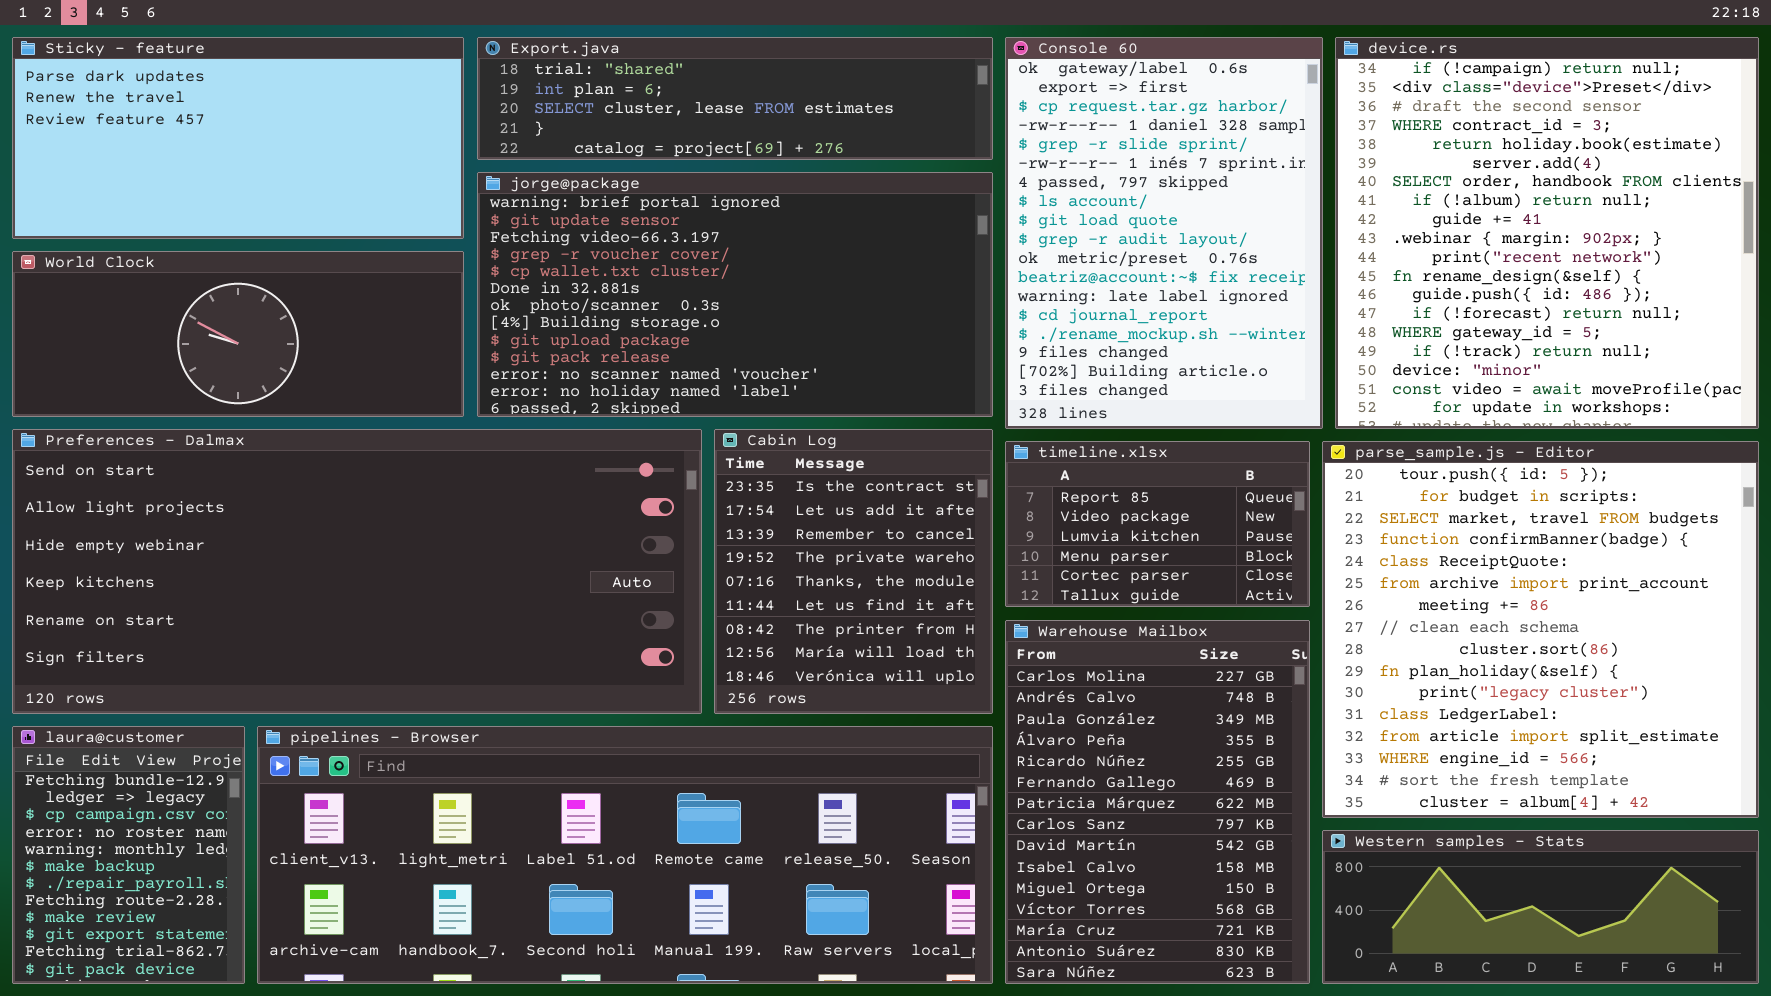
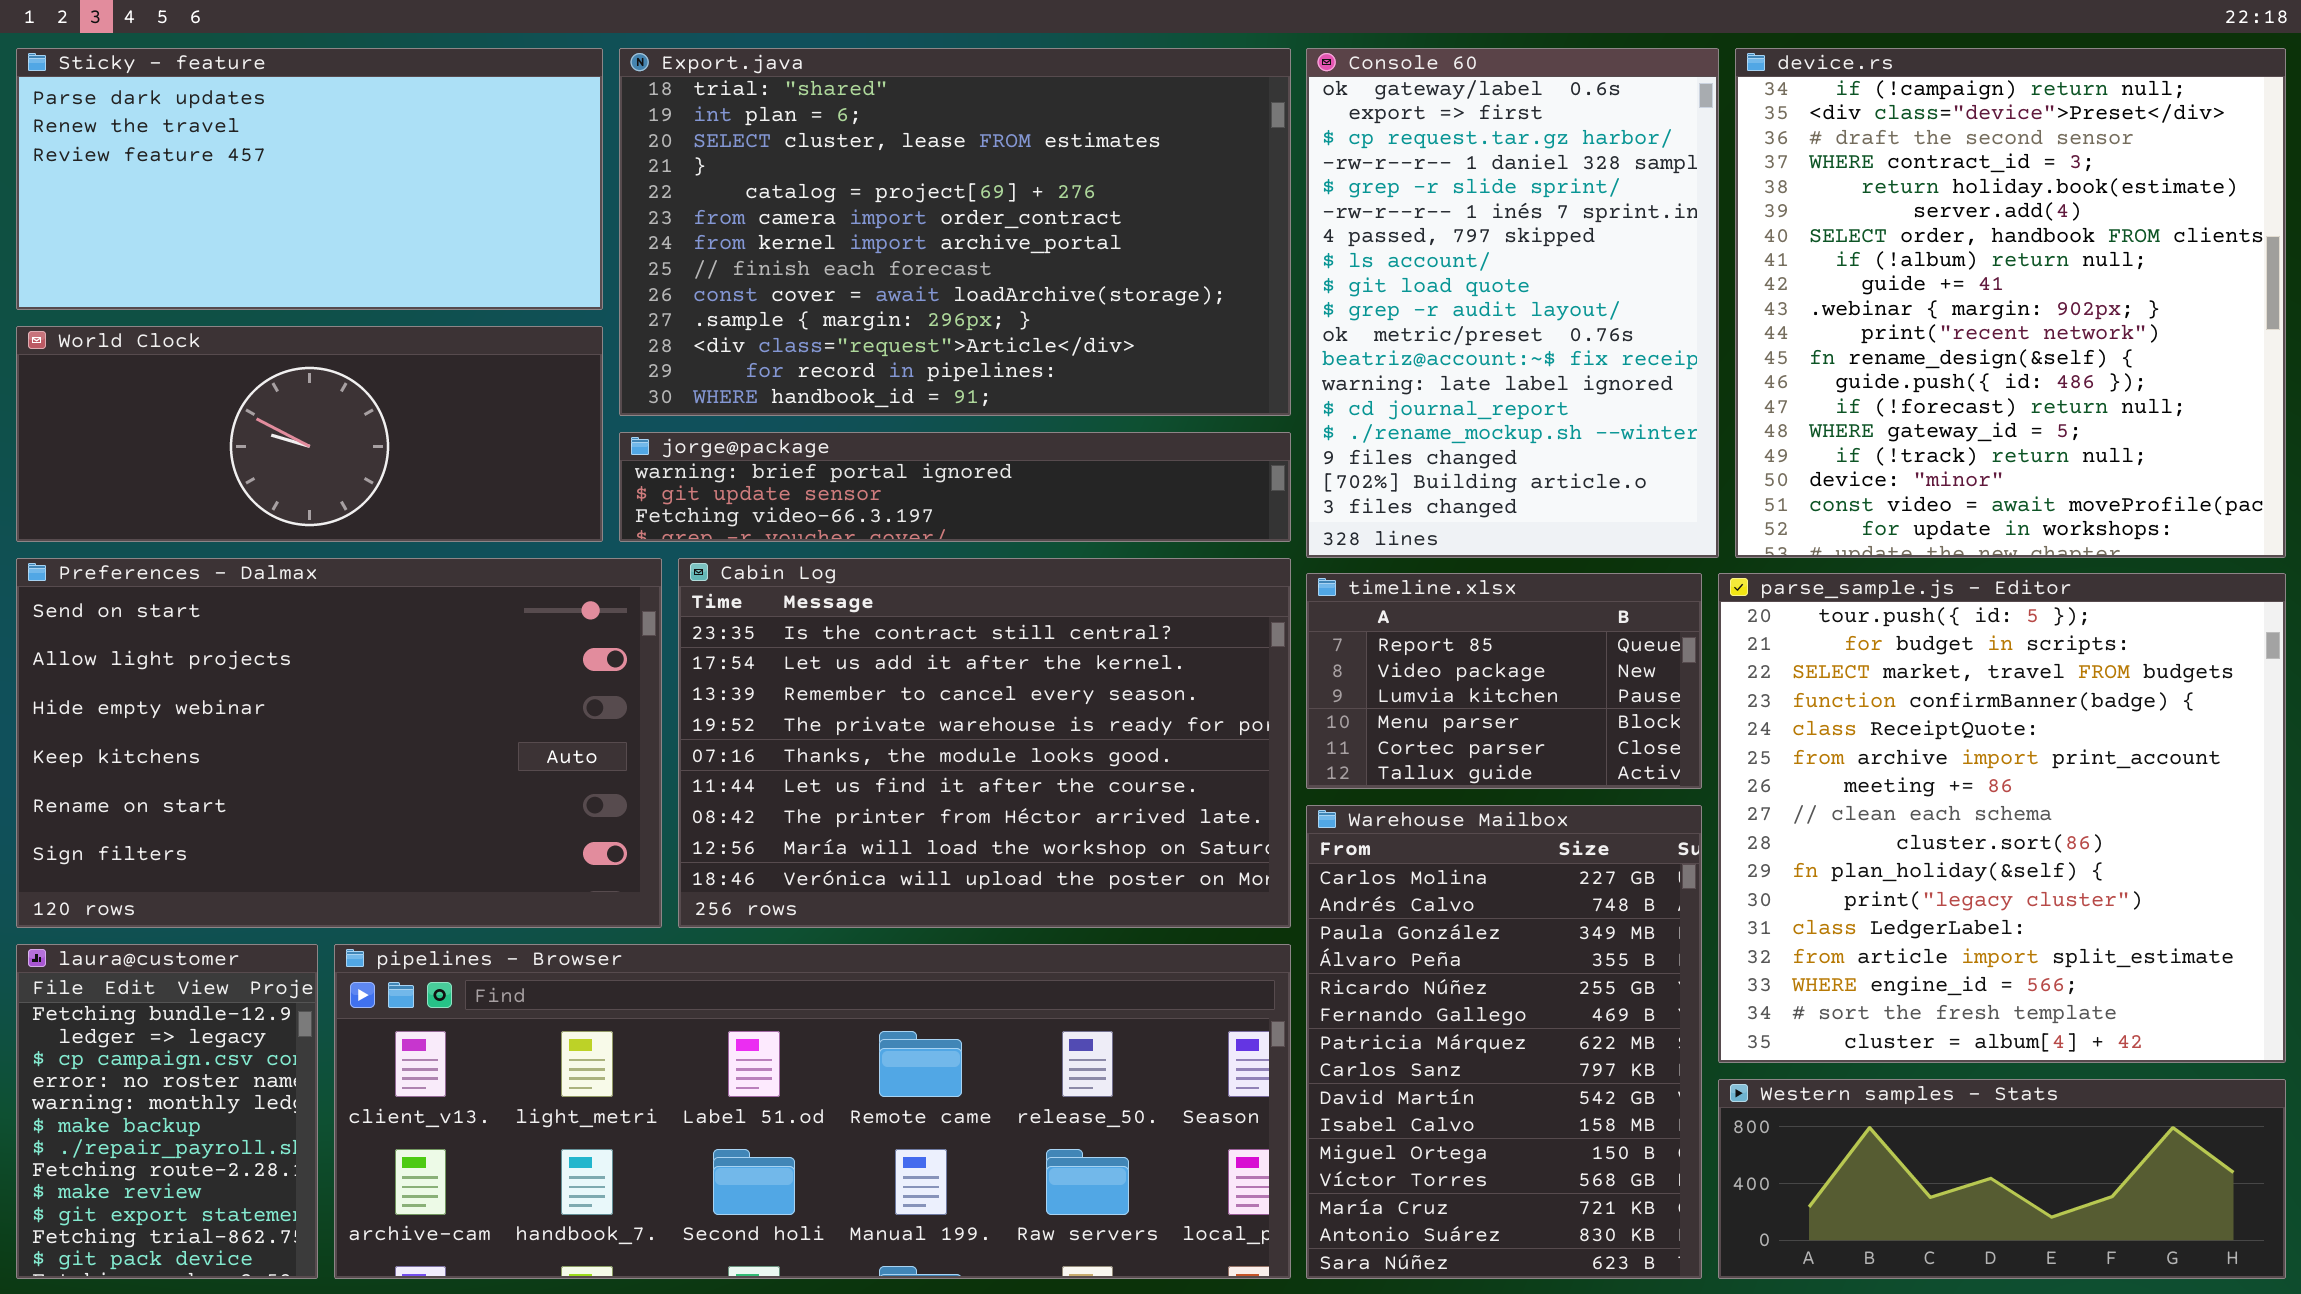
Export.java: [477,37,993,160] -> [619,48,1291,416], resized
jorge@package: [477,172,993,417] -> [619,432,1291,542], resized
Preferences - Dalmax: [12,429,702,714] -> [16,558,662,928], resized
Cabin Log: [714,429,993,714] -> [678,558,1291,928], resized

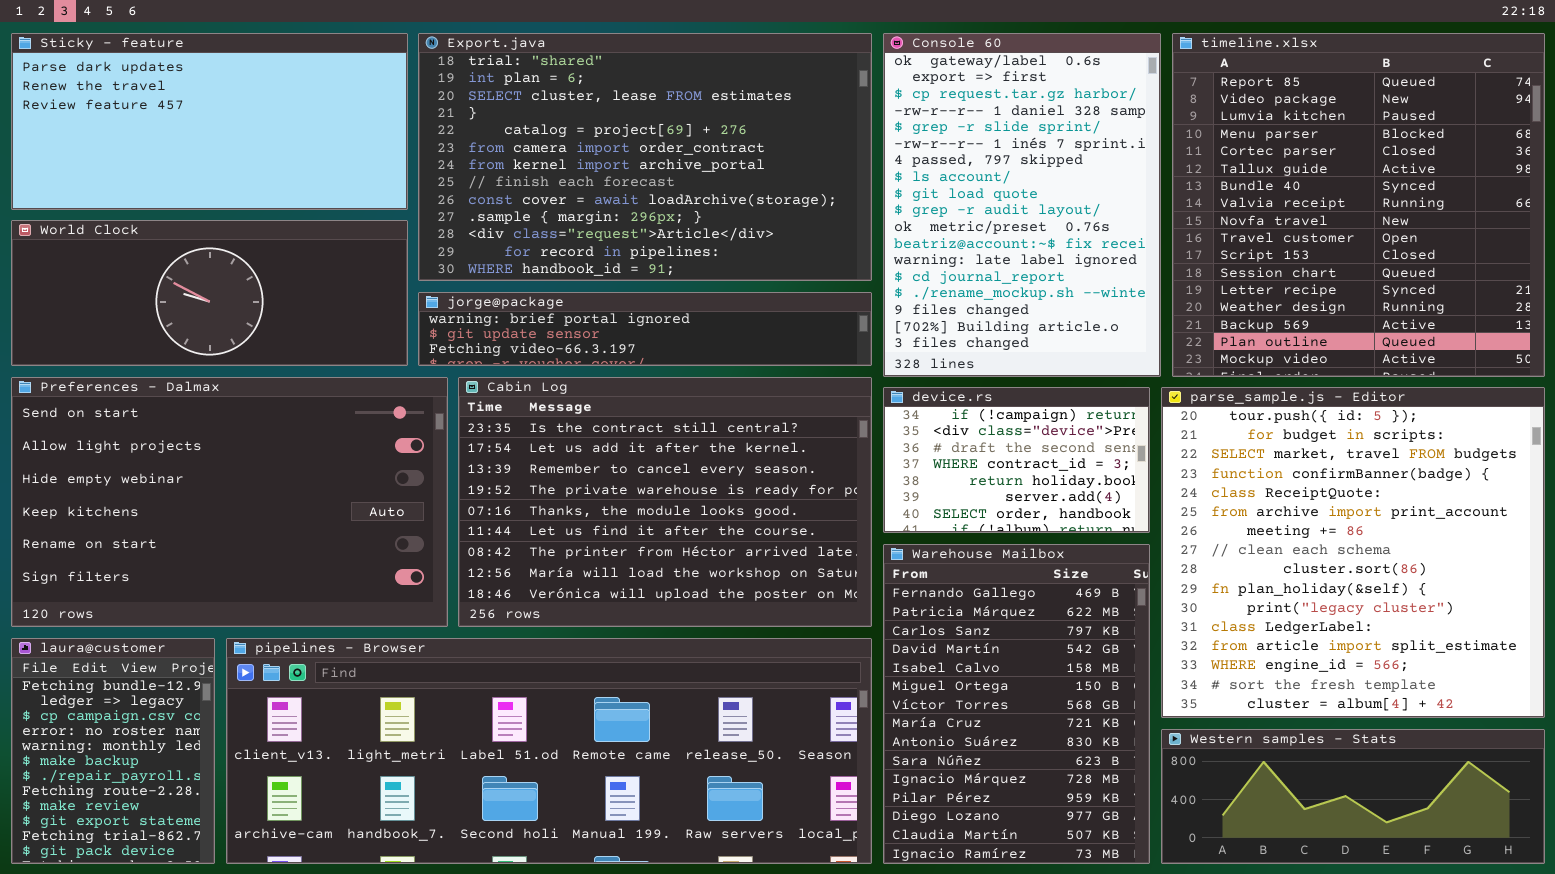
device.rs: [1735,48,2286,558] -> [883,387,1150,533], moved, resized
timeline.xlsx: [1306,573,1702,789] -> [1172,33,1545,377], moved, resized
Warehouse Mailbox: [1306,805,1702,1279] -> [883,544,1150,864], scrolled down 5 rows

